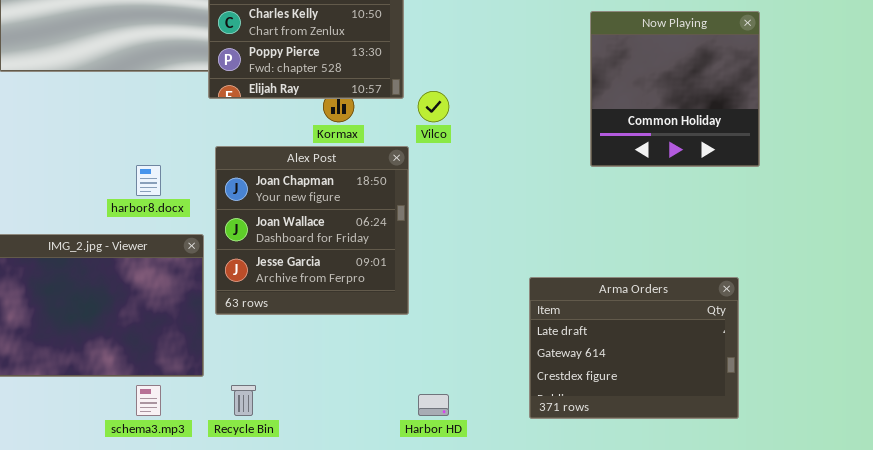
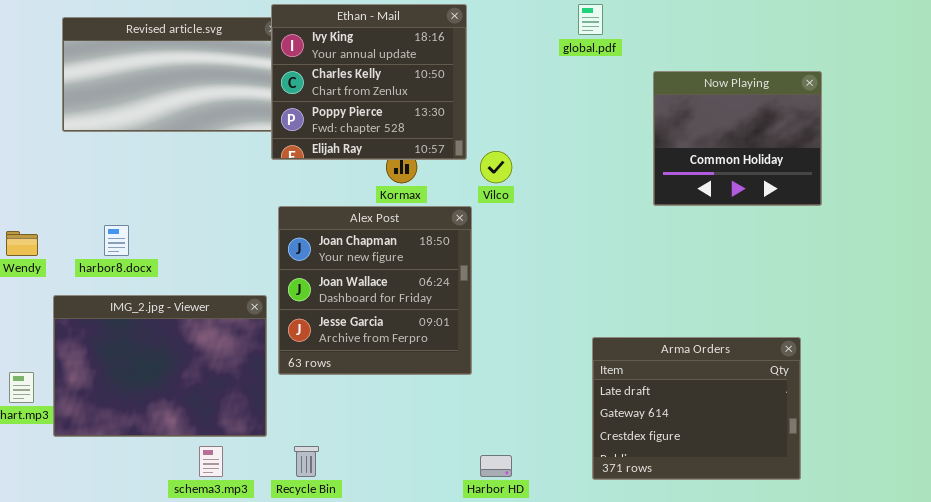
Now Playing: [590,11,760,167] -> [653,71,822,206], resized
harbor8.docx: [136,165,161,196] -> [104,225,129,256], moved

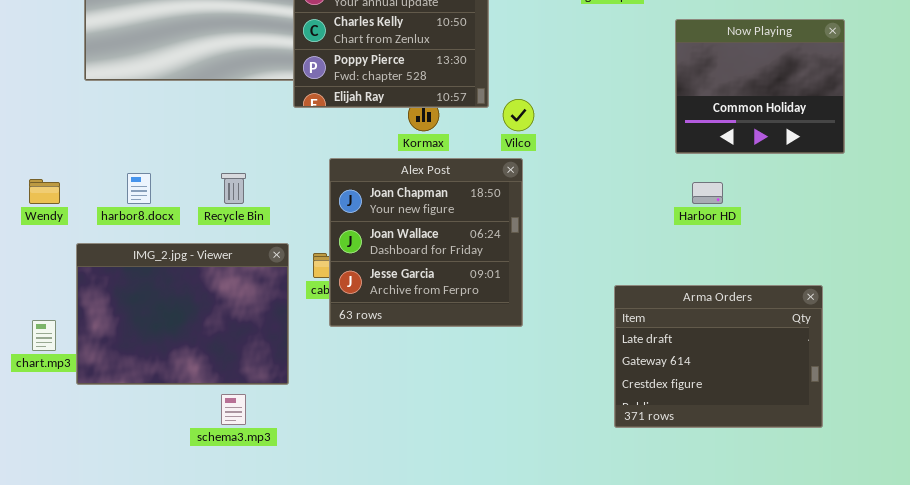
Alex Post: [278,206,472,375] -> [329,158,523,327], moved
Recycle Bin: [294,446,319,477] -> [221,173,246,204], moved
Harbor HD: [480,455,512,477] -> [692,182,723,204], moved

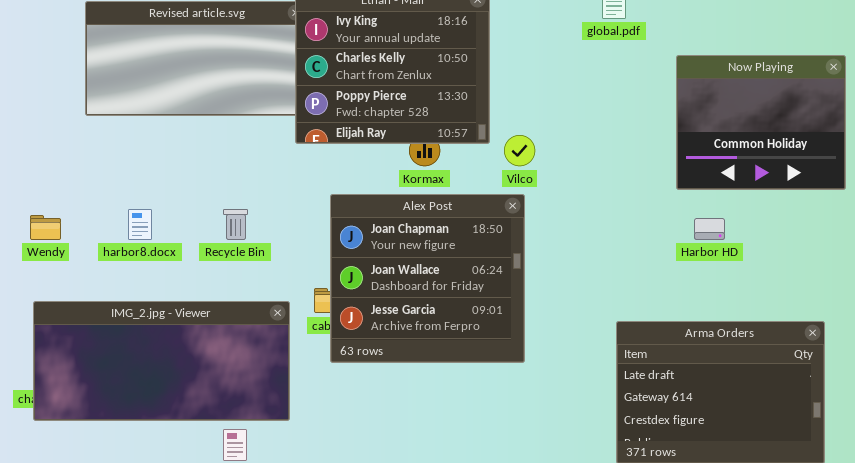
IMG_2.jpg - Viewer: [76,243,289,385] -> [33,301,290,421], resized

